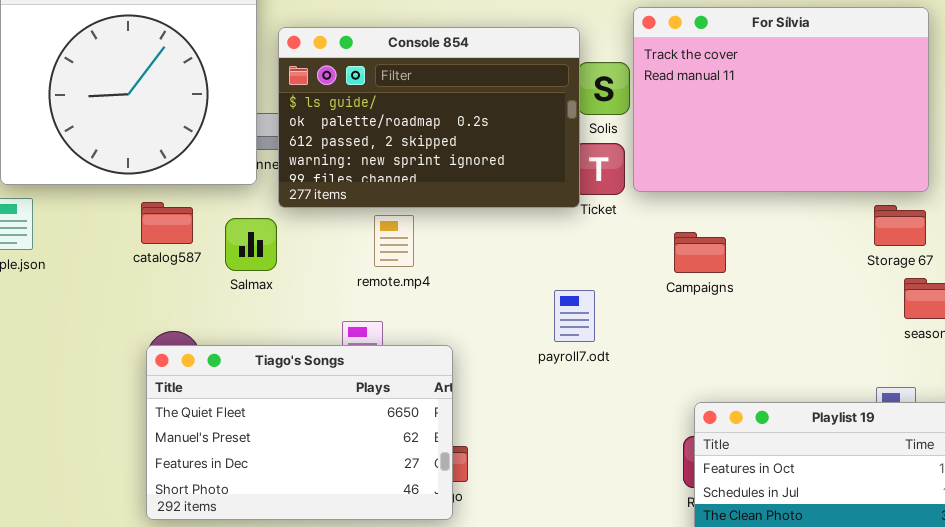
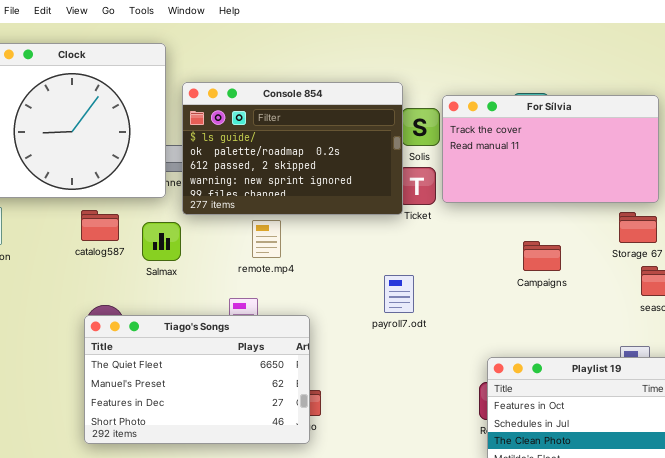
For Sílvia: [633,7,929,192] -> [442,95,659,203], resized
Campaigns: [674,232,726,273] -> [523,241,561,271], moved

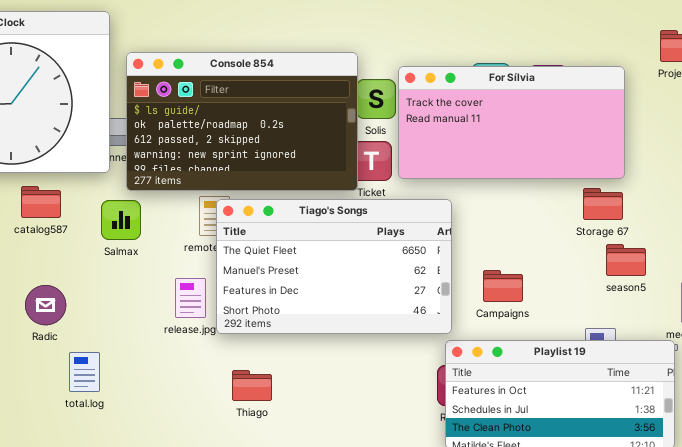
Salmax: [142,222,181,261] -> [101,200,141,240], moved
Campaigns: [523,241,561,271] -> [483,270,523,302], moved
Tiago's Songs: [84,315,310,444] -> [216,199,452,334], moved

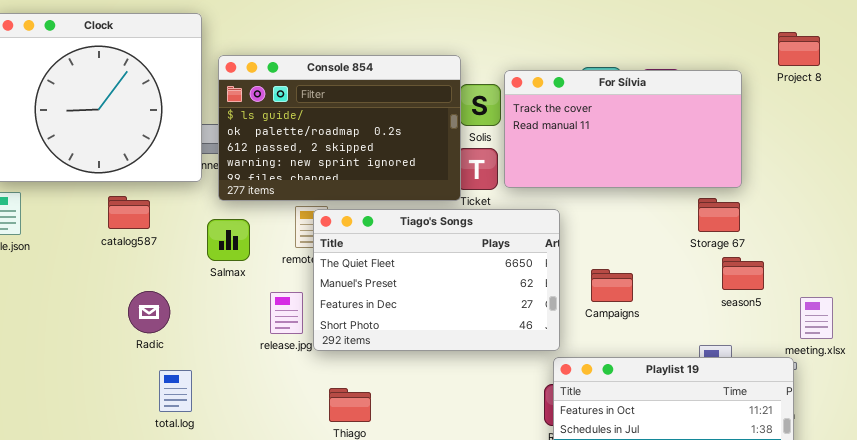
Salmax: [101,200,141,240] -> [207,219,250,261], moved
Campaigns: [483,270,523,302] -> [591,269,633,302], moved
Radic: [25,285,66,325] -> [128,291,170,333], moved

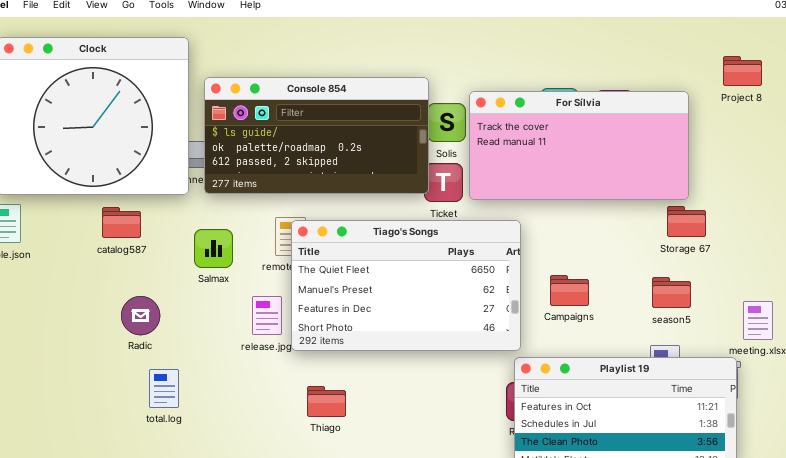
Console 854: [218,55,461,201] -> [204,77,429,194], resized
Storage 67: [698,198,740,232] -> [667,206,706,237], moved
season5: [722,257,764,290] -> [652,277,691,308], moved

